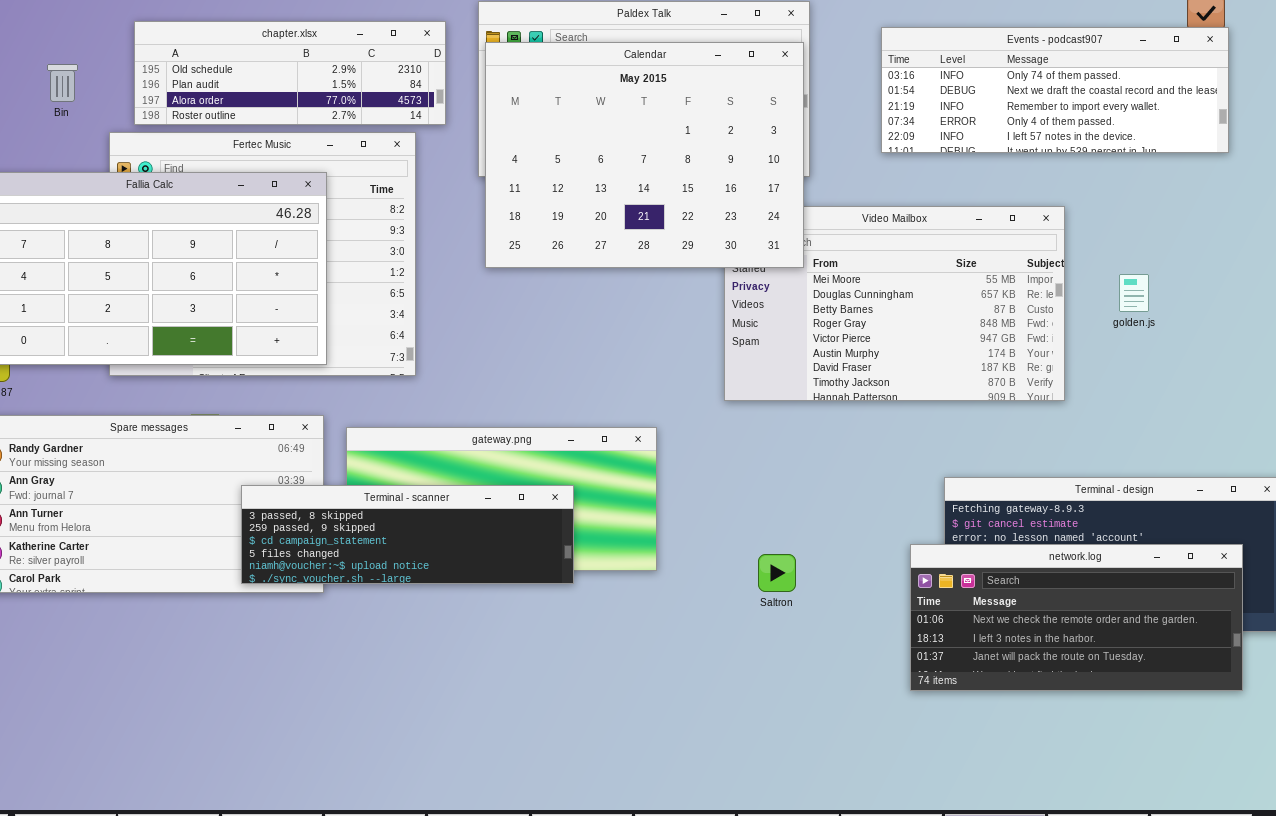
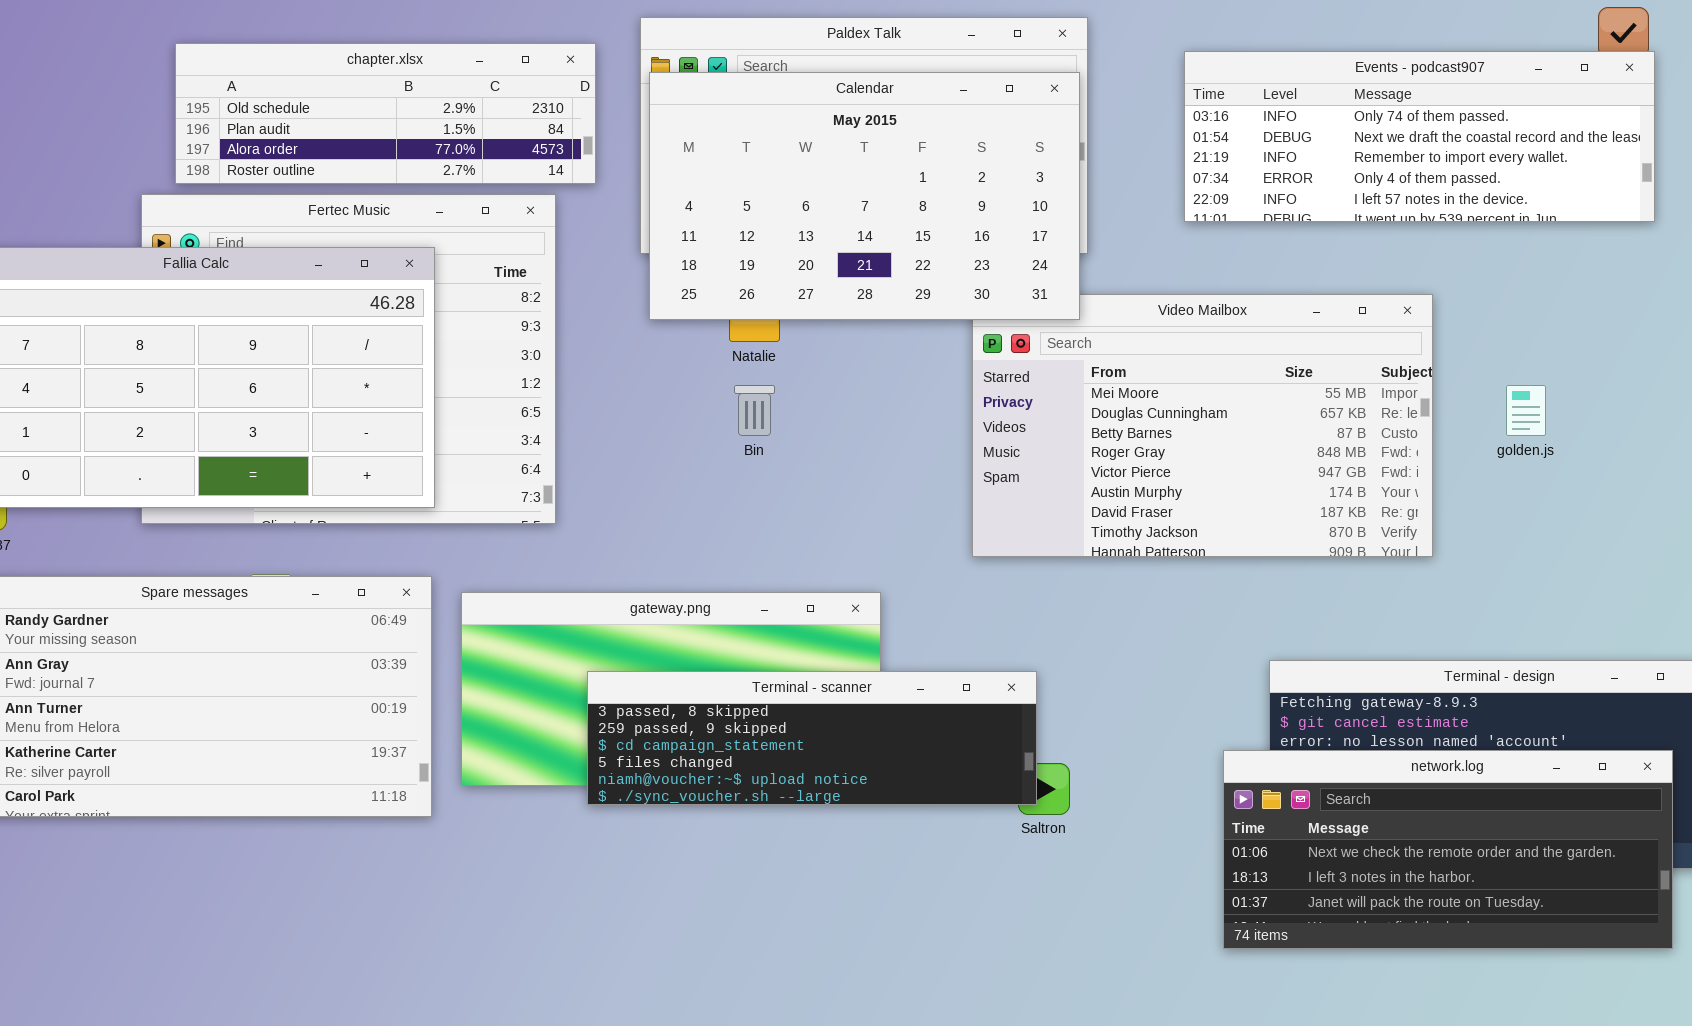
Calendar: [485,42,804,268] -> [649,72,1080,320], resized
Bin: [47,64,78,102] -> [734,385,775,436], moved
Terminal - scanner: [241,485,574,584] -> [587,671,1037,805], moved

